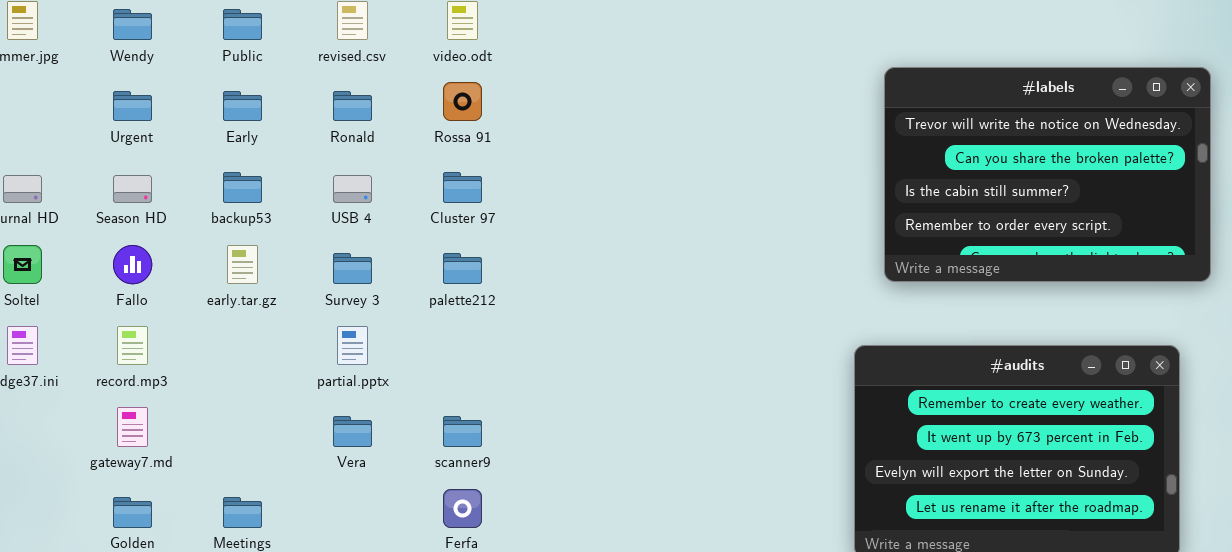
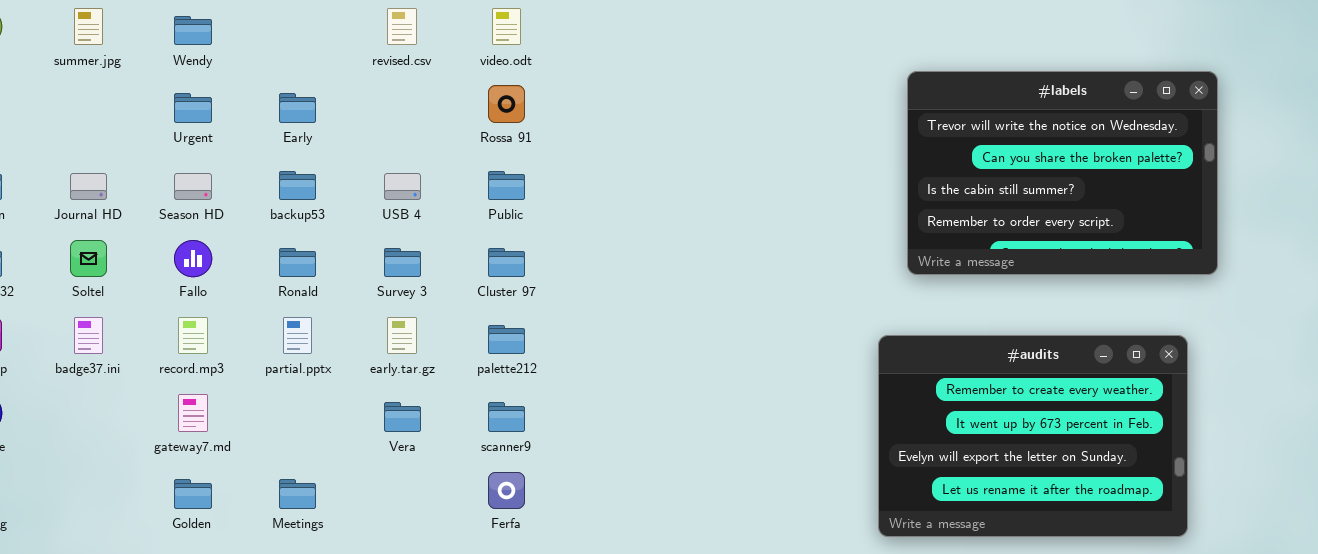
Public: [223,9,262,40] -> [488,171,525,200], moved
Ronald: [333,91,372,121] -> [279,248,316,277], moved
Cluster 97: [443,172,482,203] -> [488,248,525,277], moved
early.tar.gz: [227,245,258,284] -> [387,317,417,354], moved
palette212: [443,253,482,284] -> [488,325,525,354], moved
partial.pptx: [337,326,368,365] -> [283,317,312,354], moved

